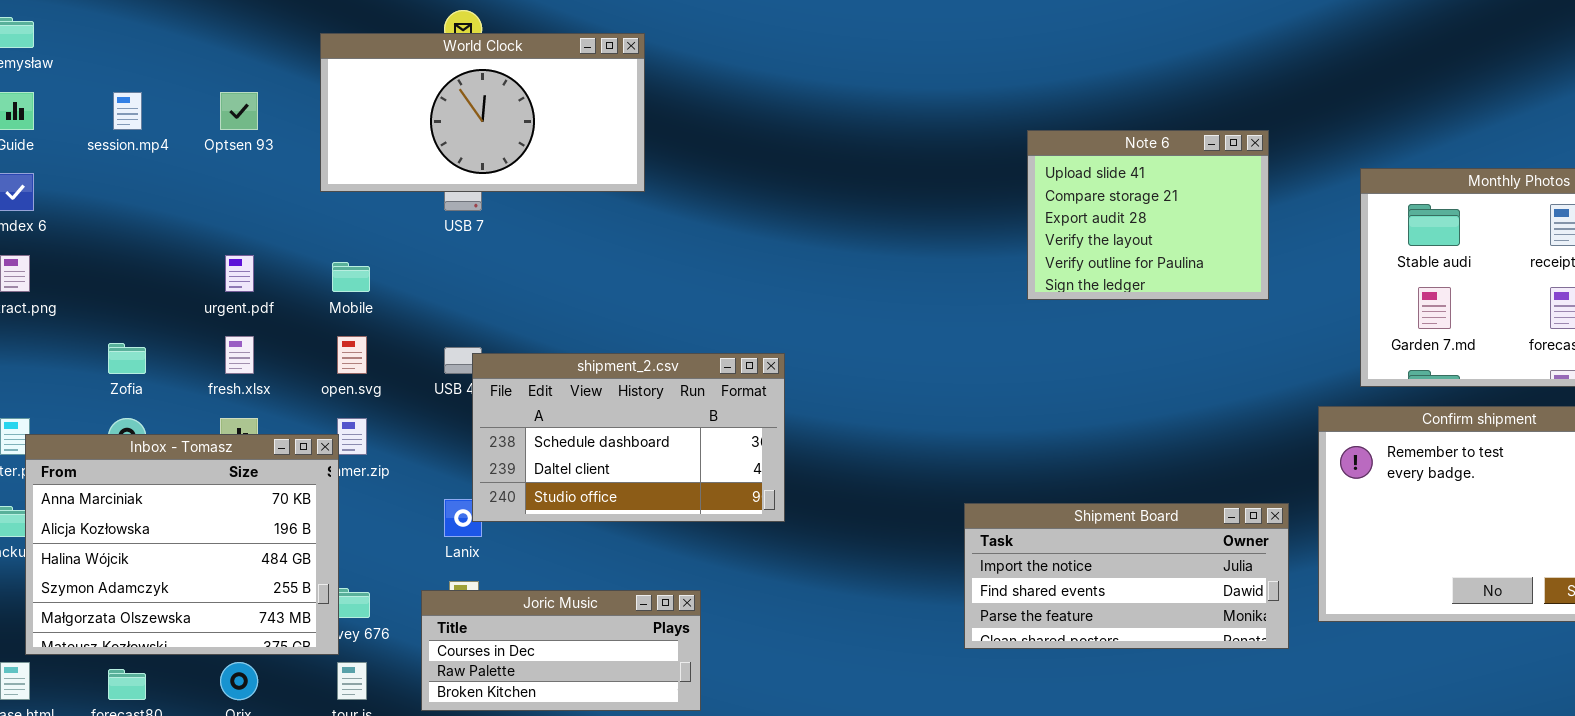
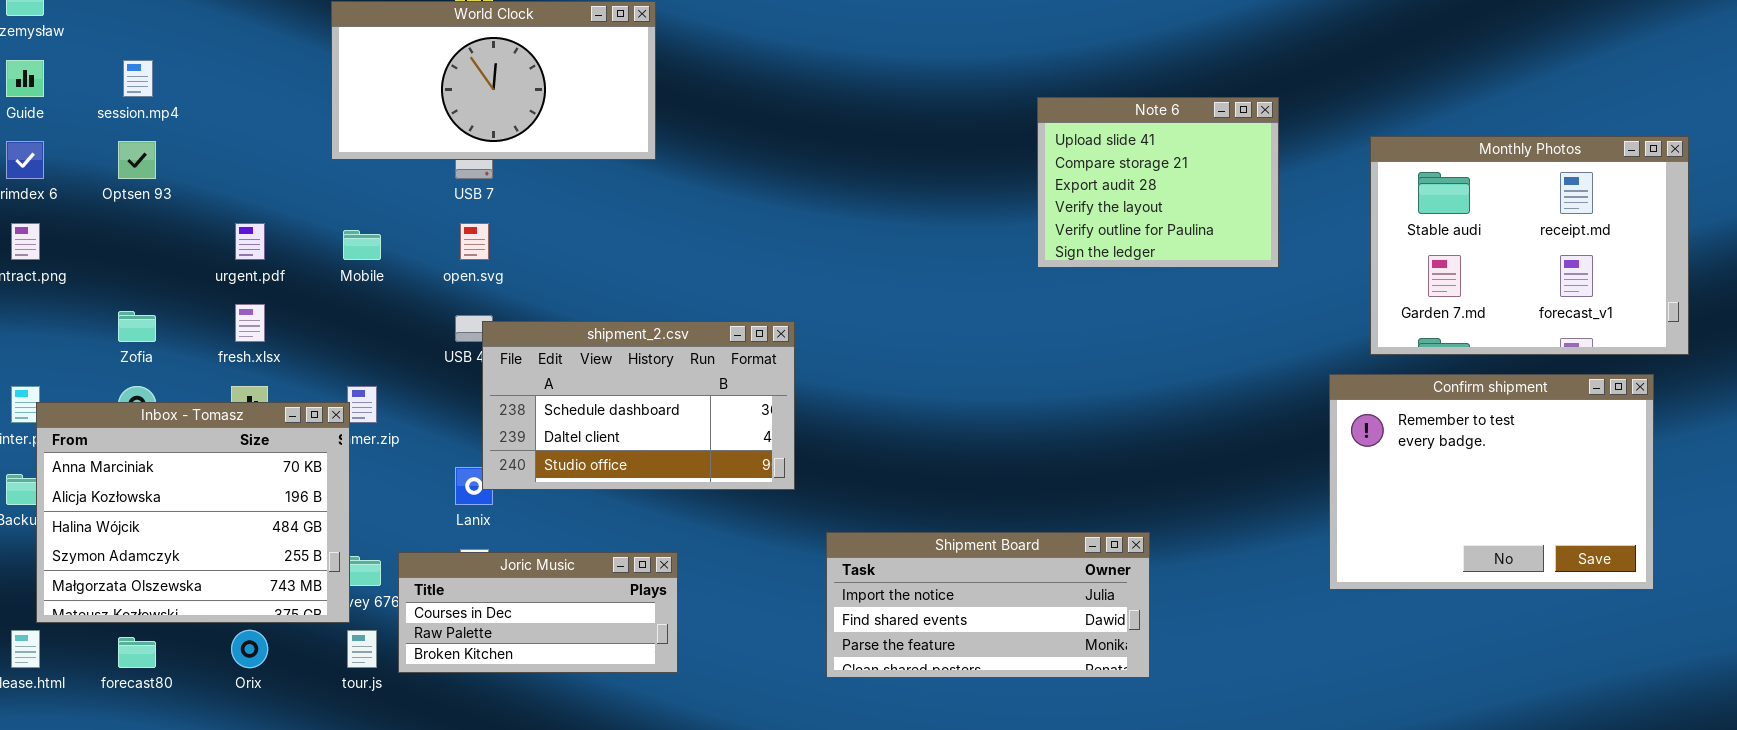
Optsen 93: [220,92,258,130] -> [118,141,156,179], moved
open.svg: [337,336,367,374] -> [460,223,489,260], moved
Shipment Board: [964,503,1289,649] -> [826,532,1150,678], moved
Joric Music: [421,590,701,711] -> [398,552,678,673], moved

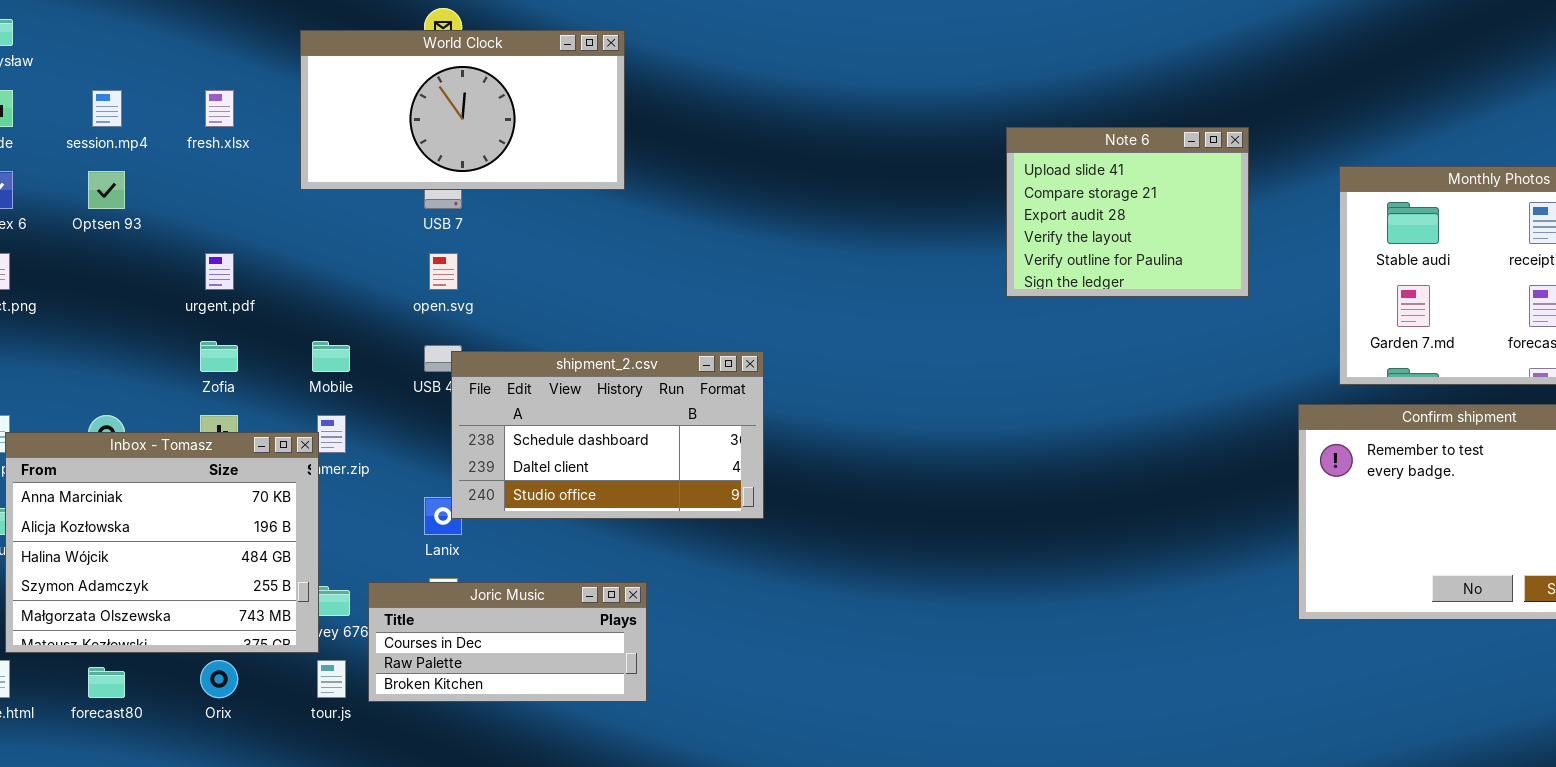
Mobile: [343,230,381,260] -> [312,341,350,372], moved
fresh.xlsx: [235,304,265,342] -> [205,90,234,127], moved
Zofia: [118,311,156,342] -> [200,341,238,372], moved
Shipment Board: [826,532,1150,678] -> none, closed

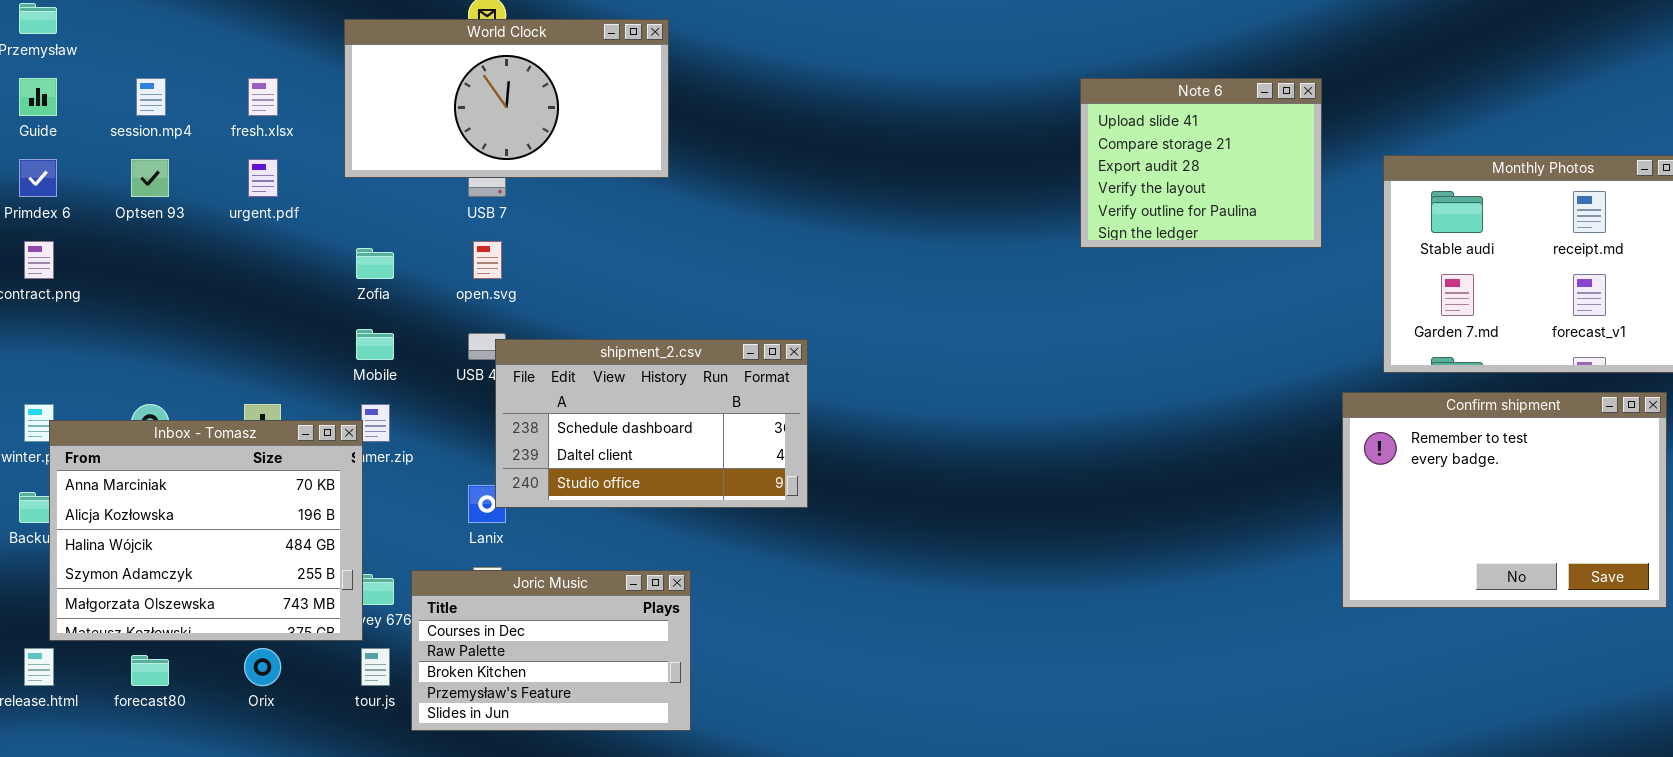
Note 6: [1006,127,1249,297] -> [1080,78,1322,248], moved
urgent.pdf: [205,253,234,290] -> [248,159,278,197], moved
Zofia: [200,341,238,372] -> [356,248,394,279], moved
Joric Music: [368,582,647,702] -> [411,570,691,731], resized

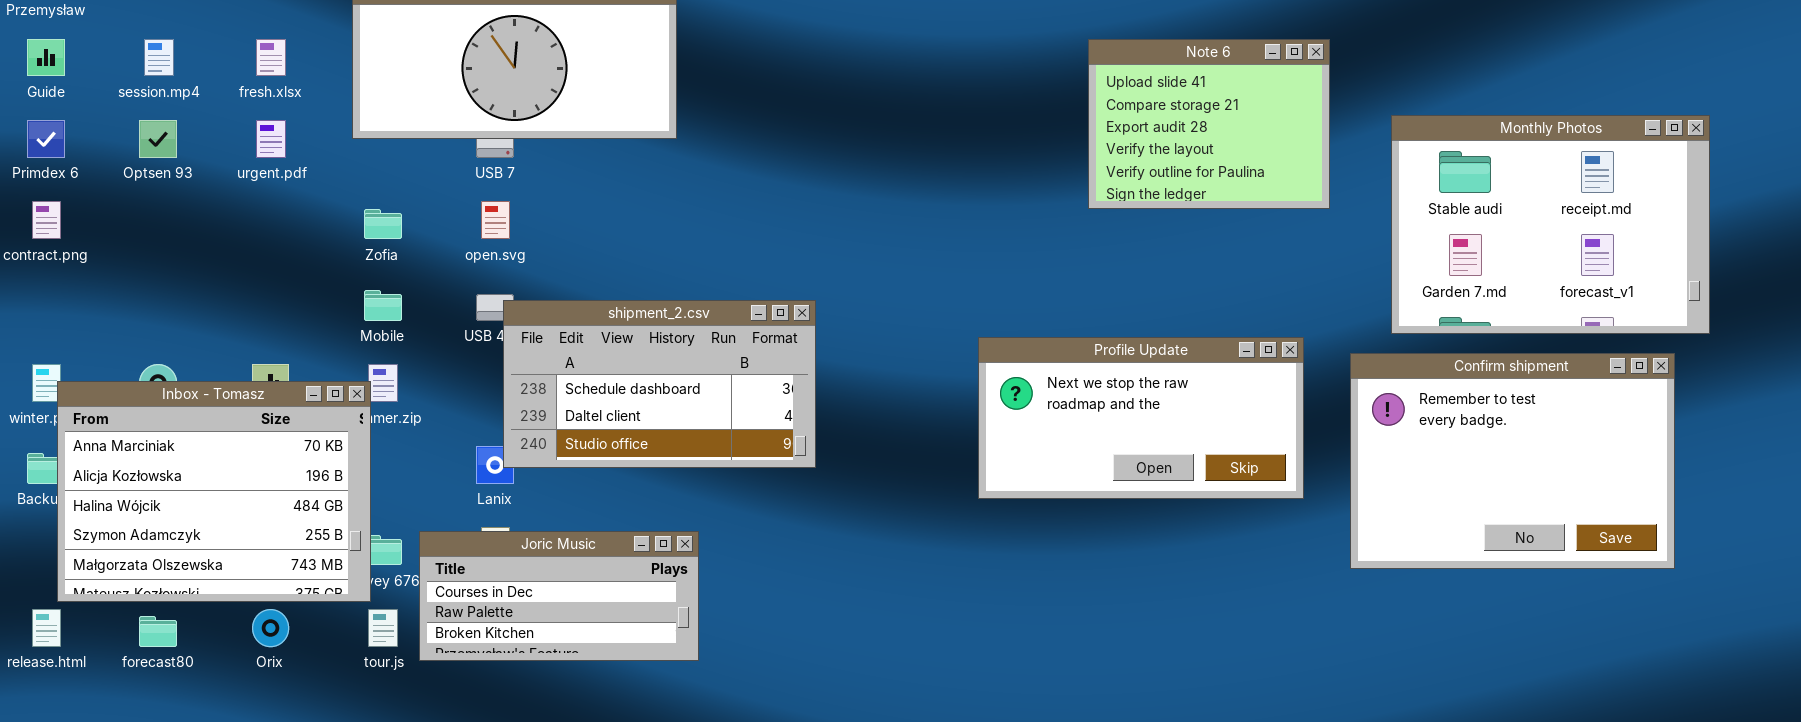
Profile Update: none -> [978,337,1304,499], opened
Joric Music: [411,570,691,731] -> [419,531,699,661], resized

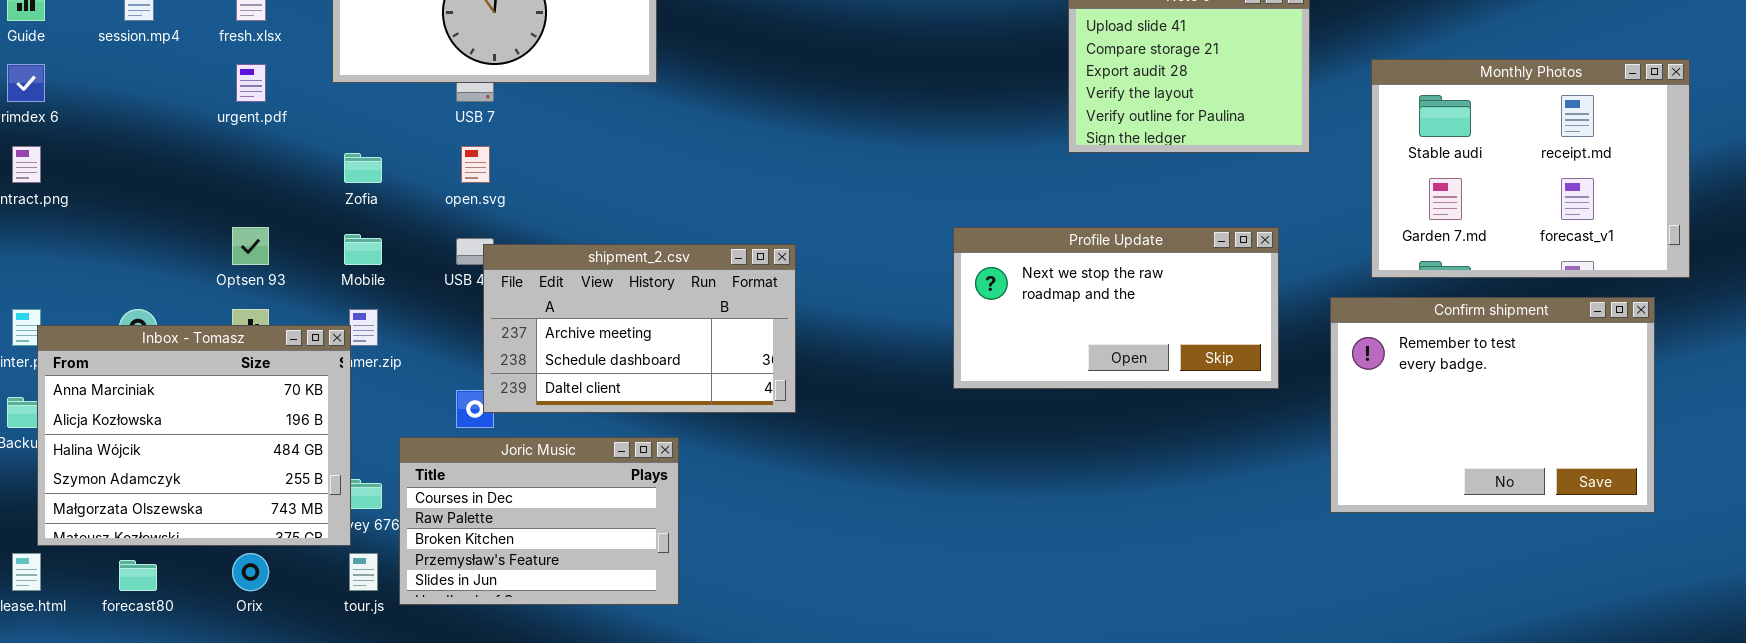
Optsen 93: [139,120,177,158] -> [232,227,269,265], moved
shipment_2.csv: [503,300,816,468] -> [483,244,796,413], scrolled up 1 row
Profile Update: [978,337,1304,499] -> [953,227,1279,389], moved
Joric Music: [419,531,699,661] -> [399,437,679,605], resized

